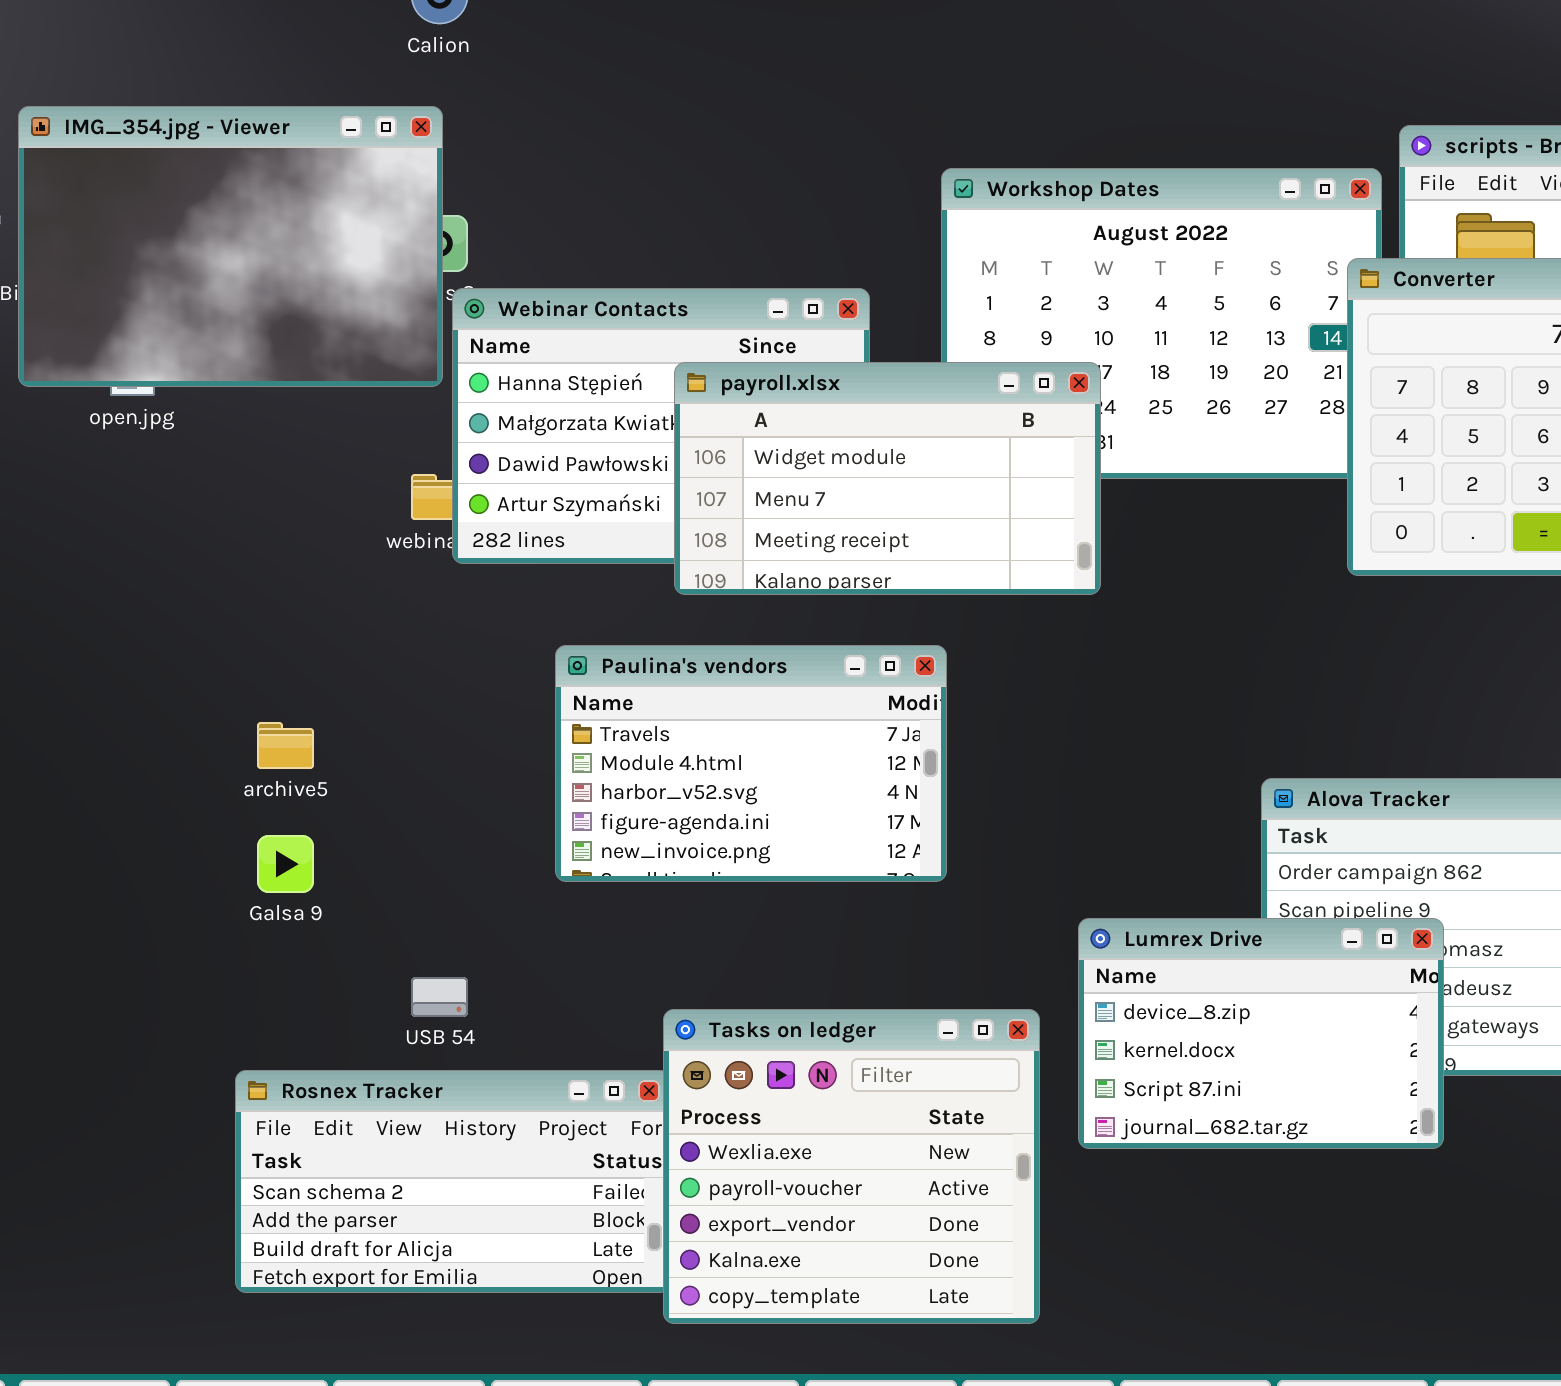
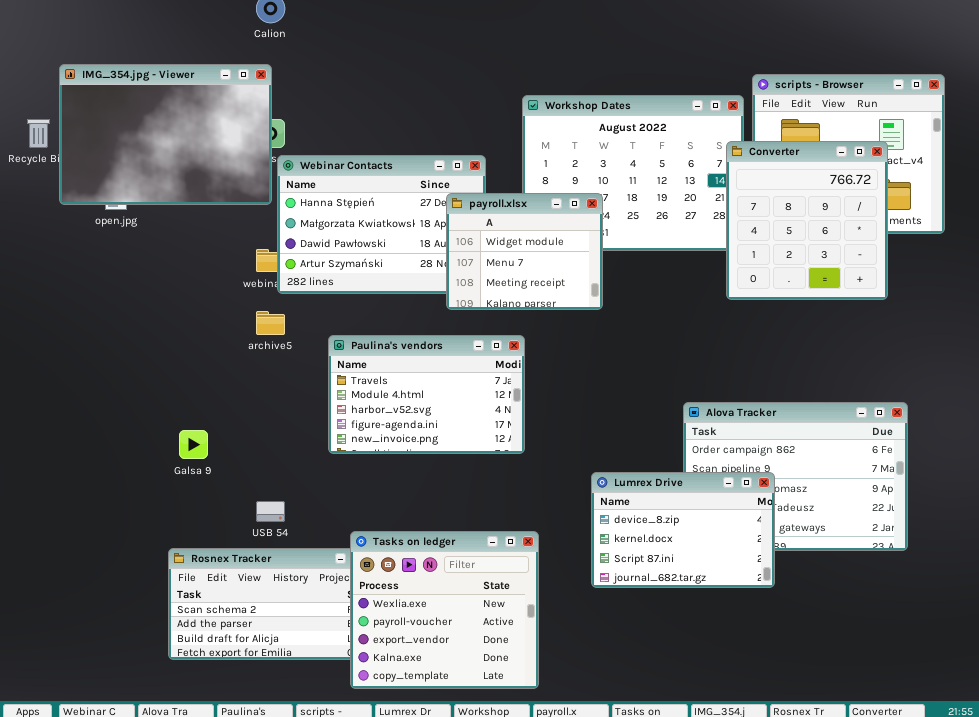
payroll.xlsx: [674,362,1101,595] -> [446,193,603,310], resized
archive5: [257,722,314,769] -> [256,311,285,335], moved
Tasks on ledger: [663,1009,1040,1324] -> [350,531,539,689], moved

